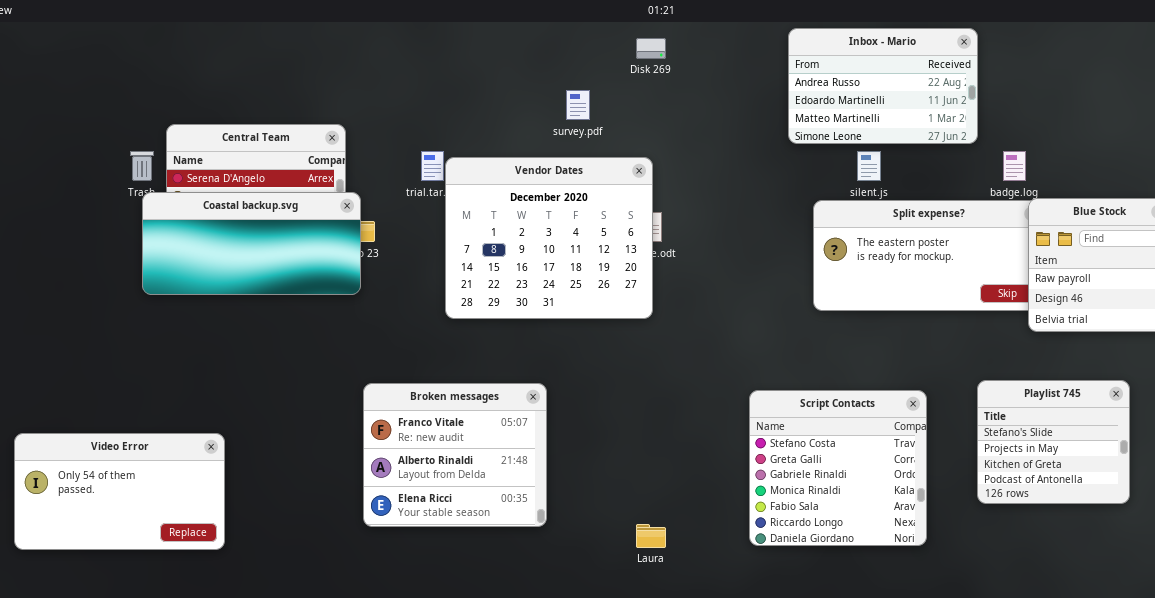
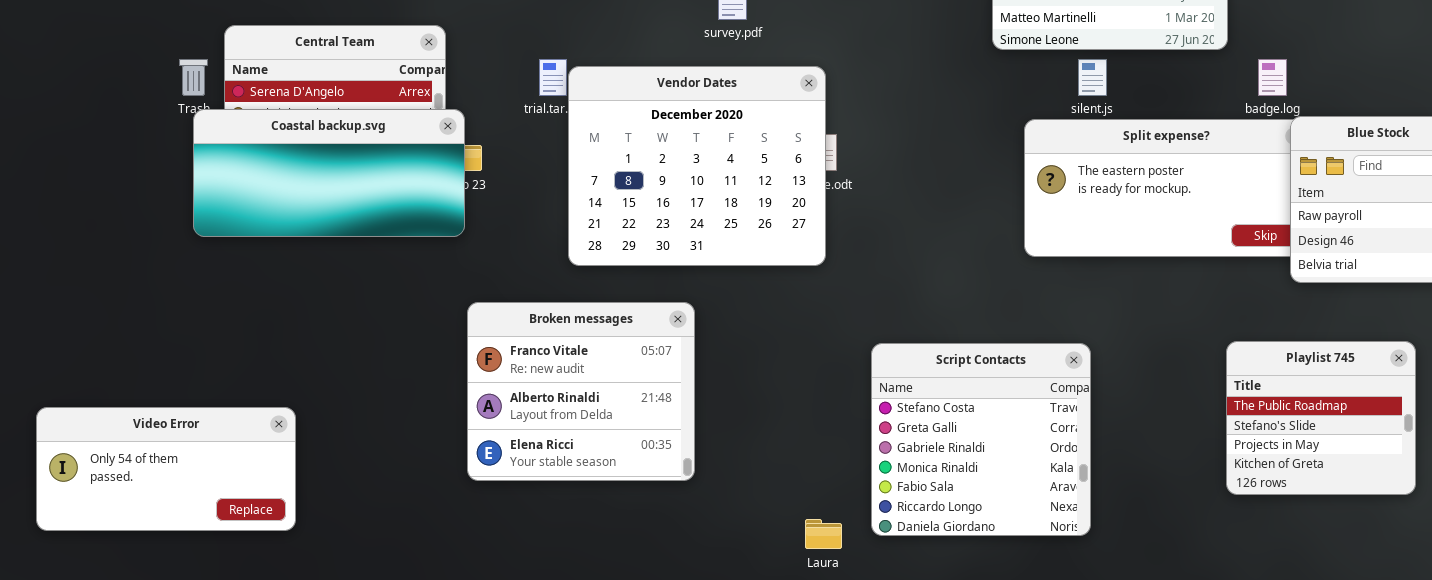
Playlist 745: [977,380,1130,504] -> [1226,341,1416,495], scrolled up 1 row
Broken messages: [363,383,547,527] -> [467,302,695,481], moved
Script Contacts: [749,390,927,546] -> [871,343,1091,536], moved
Video Error: [14,433,225,550] -> [36,407,296,531], resized

